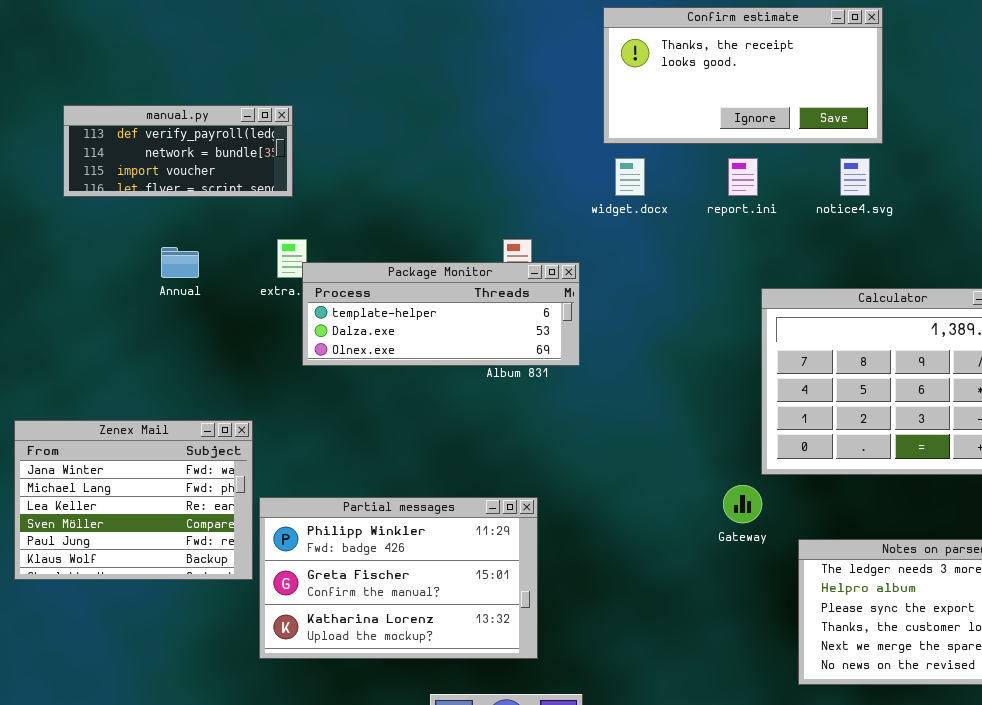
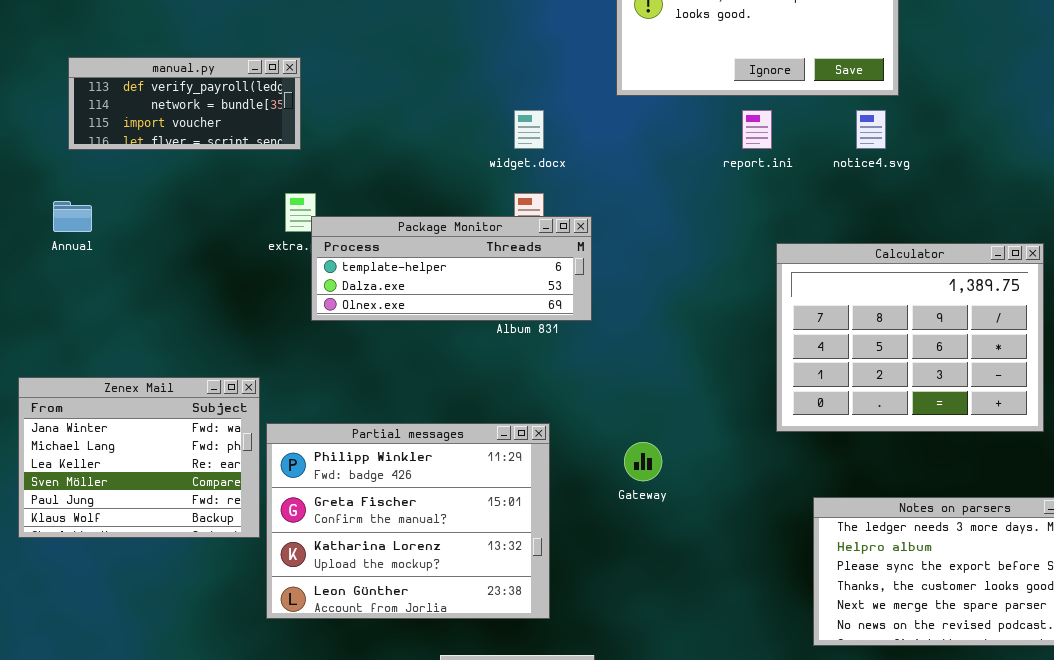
widget.docx: [615,158,645,196] -> [514,110,544,149], moved
Annual: [161,247,199,278] -> [53,201,92,232], moved
Gateway: [723,485,762,523] -> [624,442,662,481], moved
Partial messages: [259,497,538,659] -> [266,423,550,619], resized

